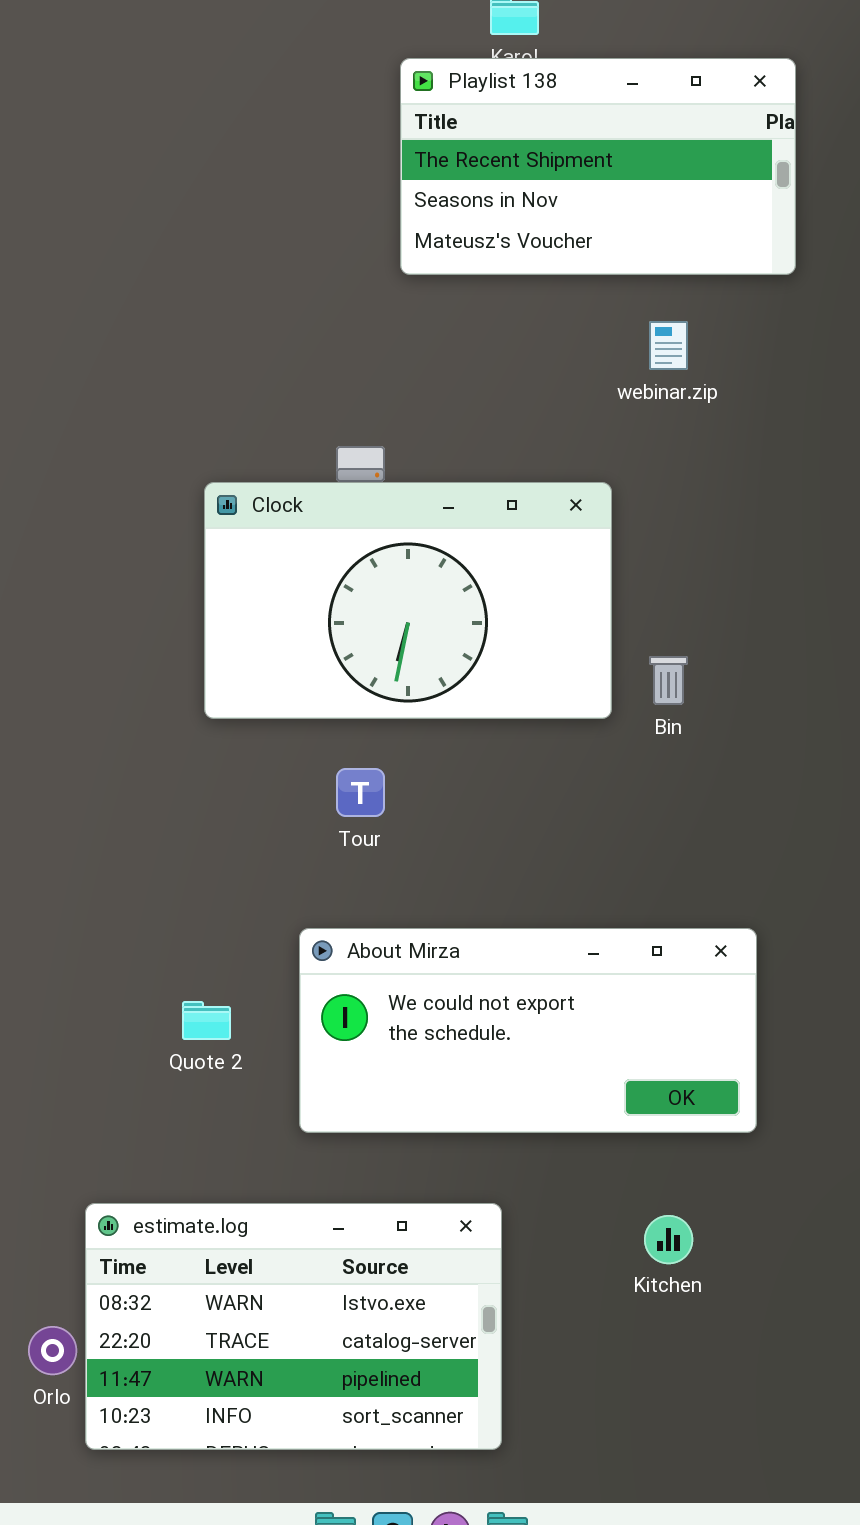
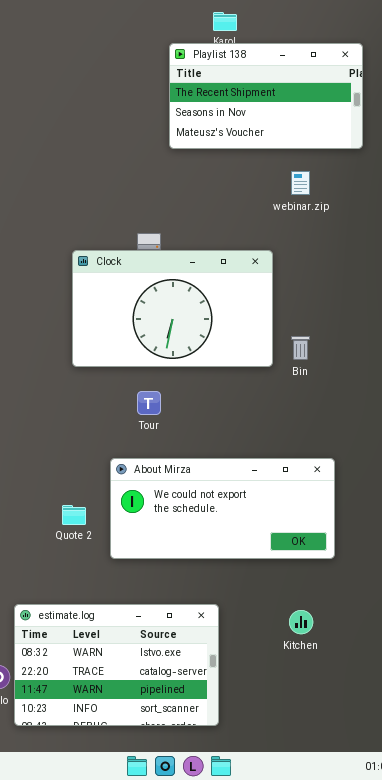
About Mirza: [299,928,757,1133] -> [110,458,335,559], moved

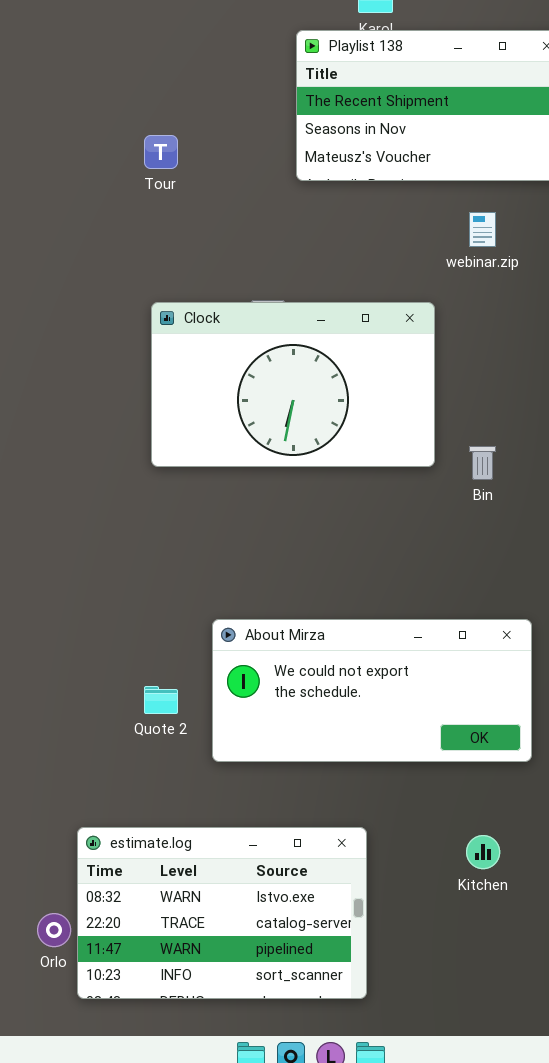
Clock: [72,250,273,367] -> [151,302,435,467], moved
Tour: [137,391,161,415] -> [144,135,178,169], moved

